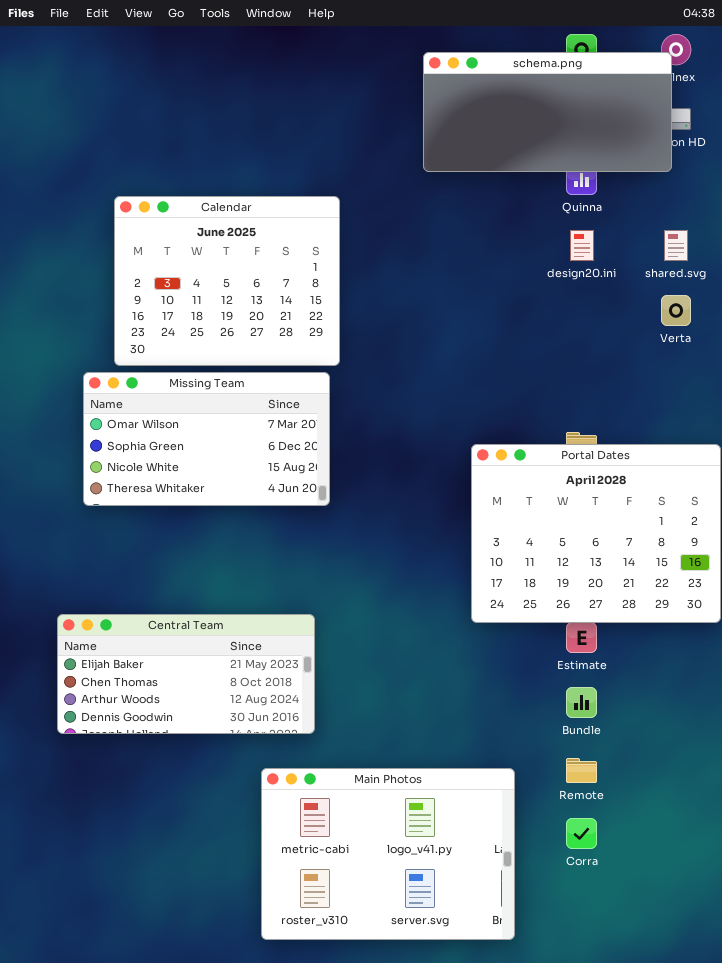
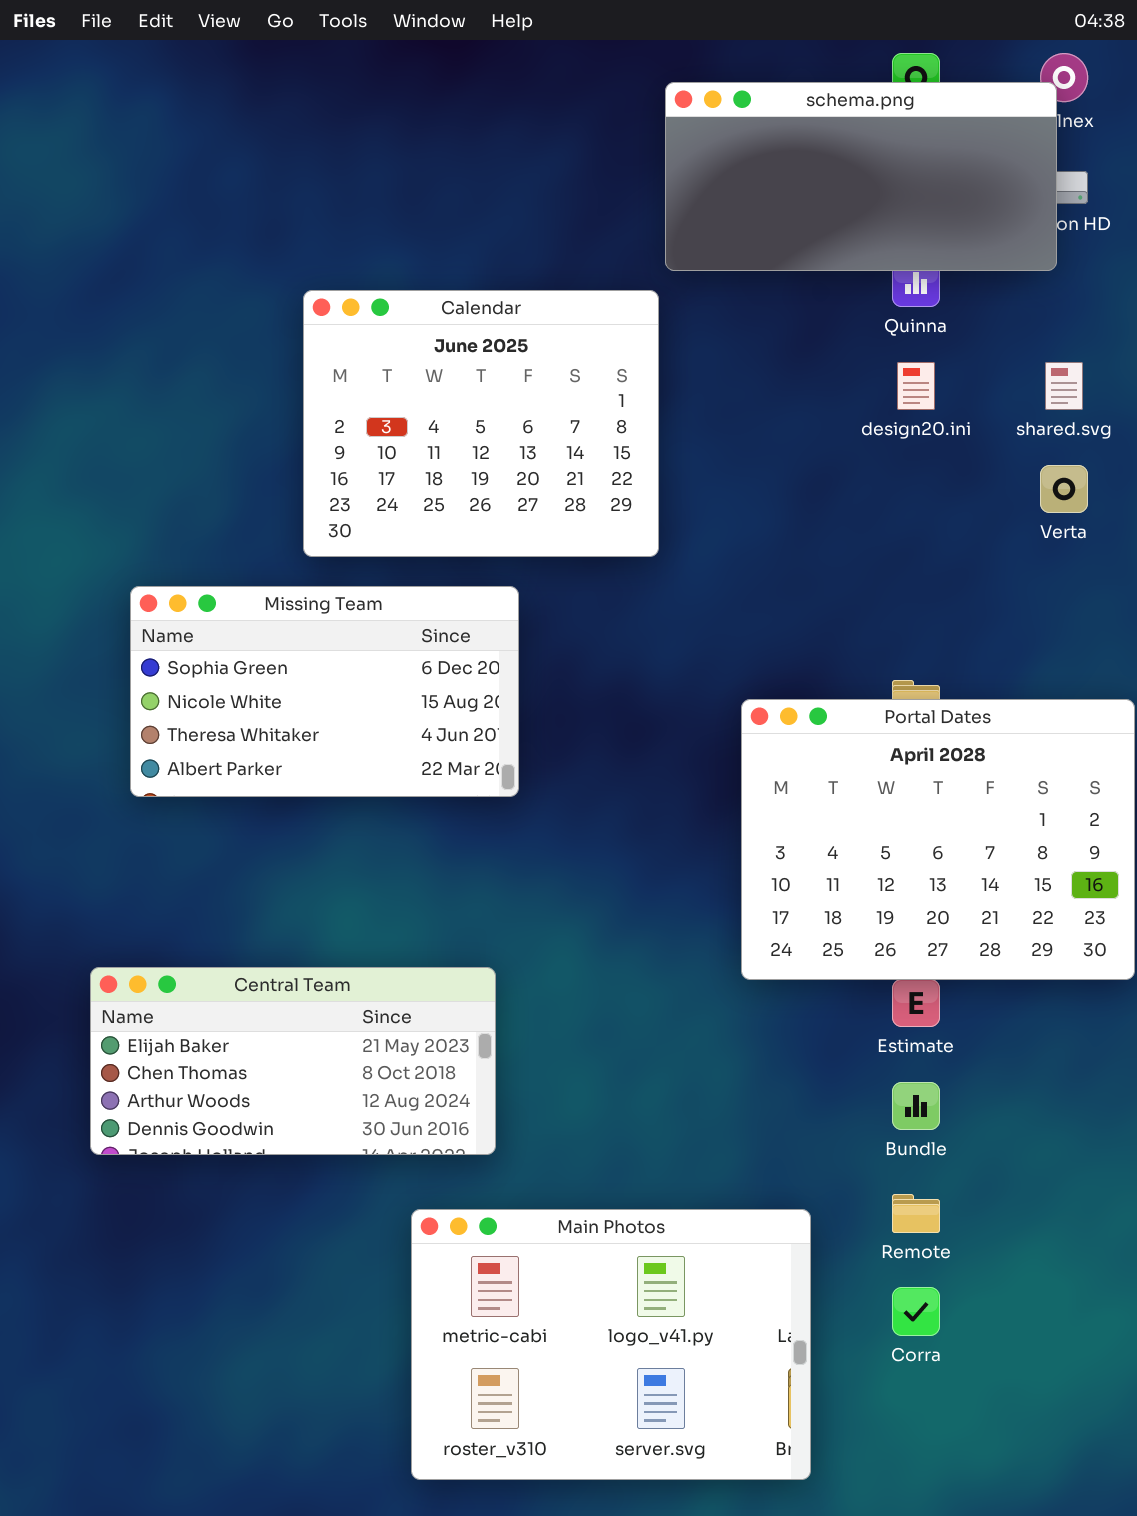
Calendar: [114,196,340,366] -> [303,290,659,557], moved
Missing Team: [83,372,330,506] -> [130,586,519,797], scrolled down 1 row

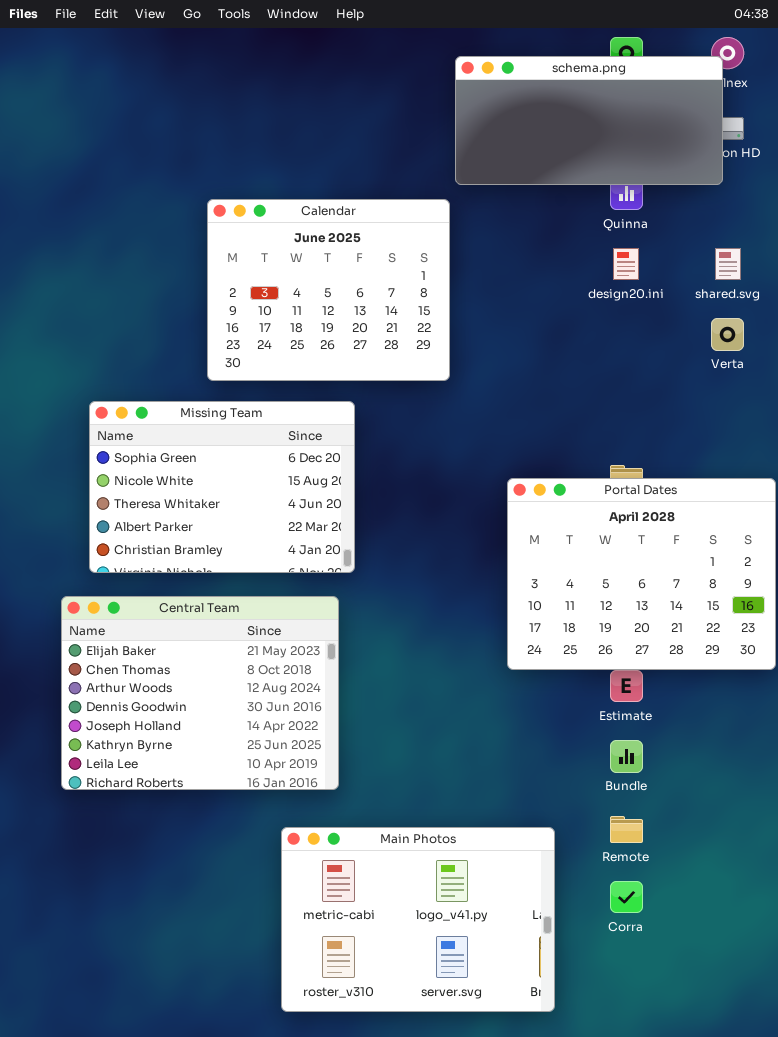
Missing Team: [130,586,519,797] -> [89,401,355,573], resized
Central Team: [90,967,496,1155] -> [61,596,339,790], resized

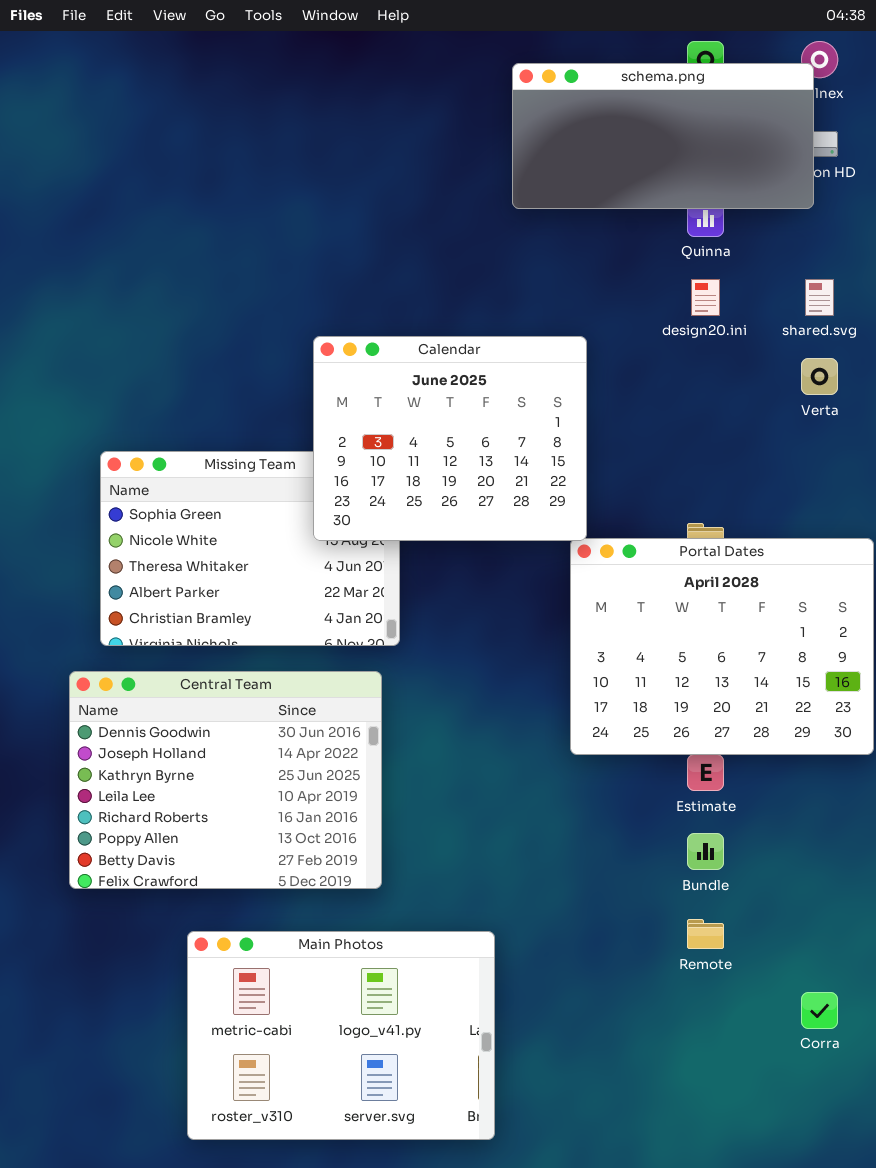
Calendar: [207,199,450,381] -> [313,336,587,541], moved
Central Team: [61,596,339,790] -> [69,671,382,889], scrolled down 3 rows
Main Photos: [281,827,555,1012] -> [187,931,495,1140], moved
Corra: [610,881,643,913] -> [801,992,838,1029], moved

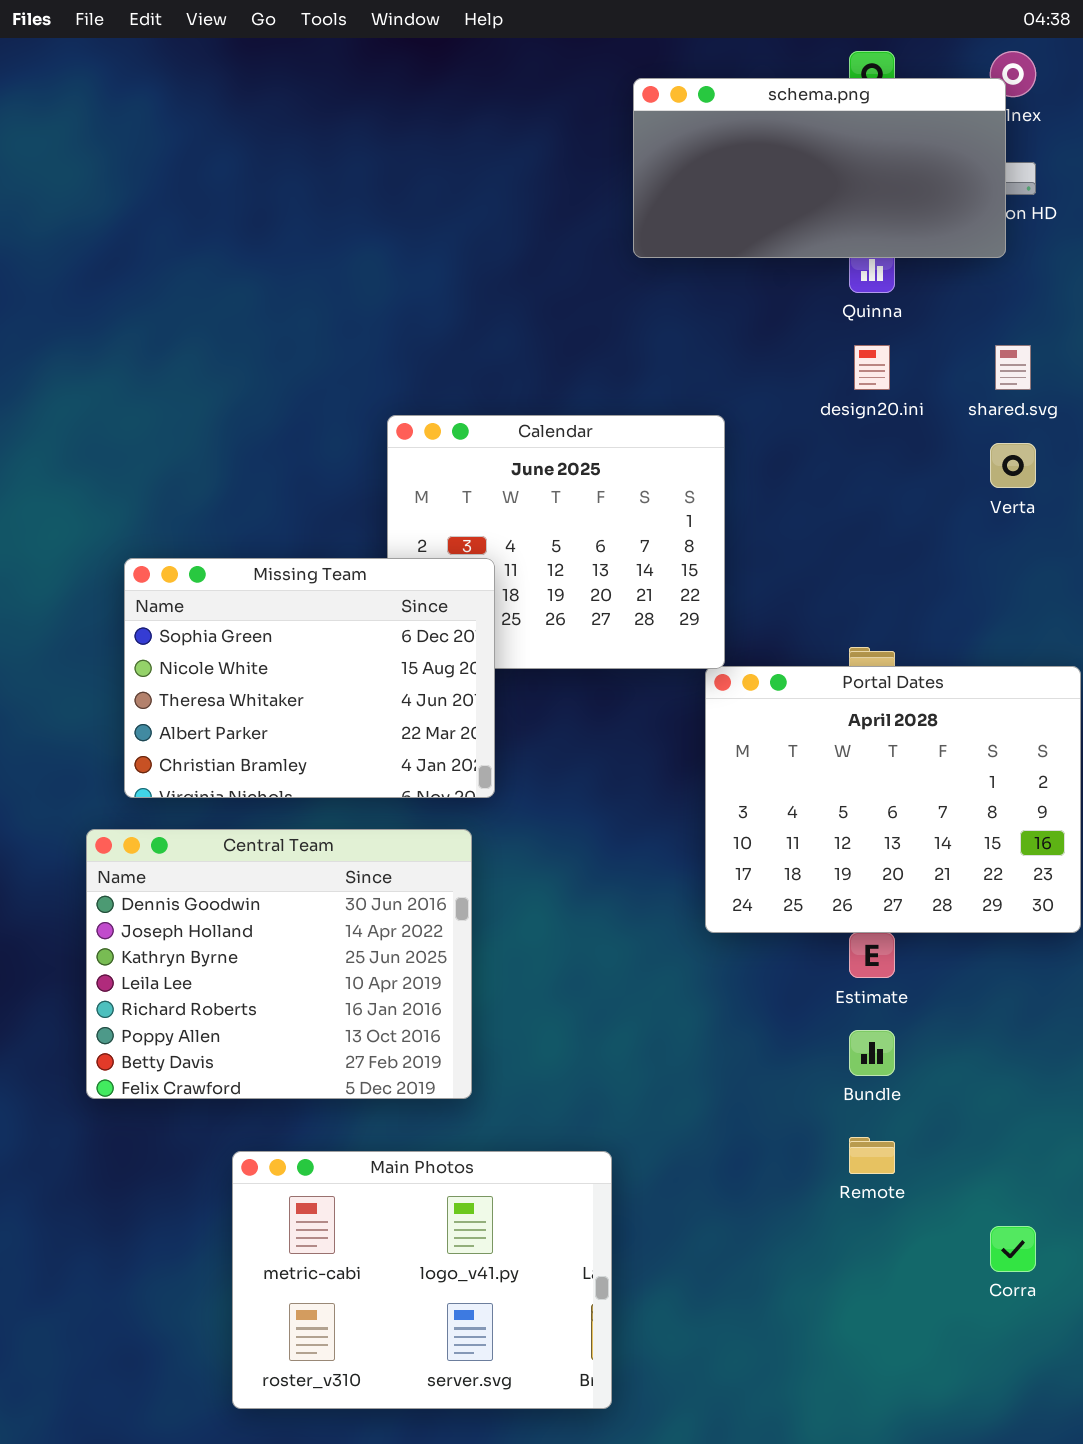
Missing Team: [100,451,400,646] -> [124,558,495,798], raised

